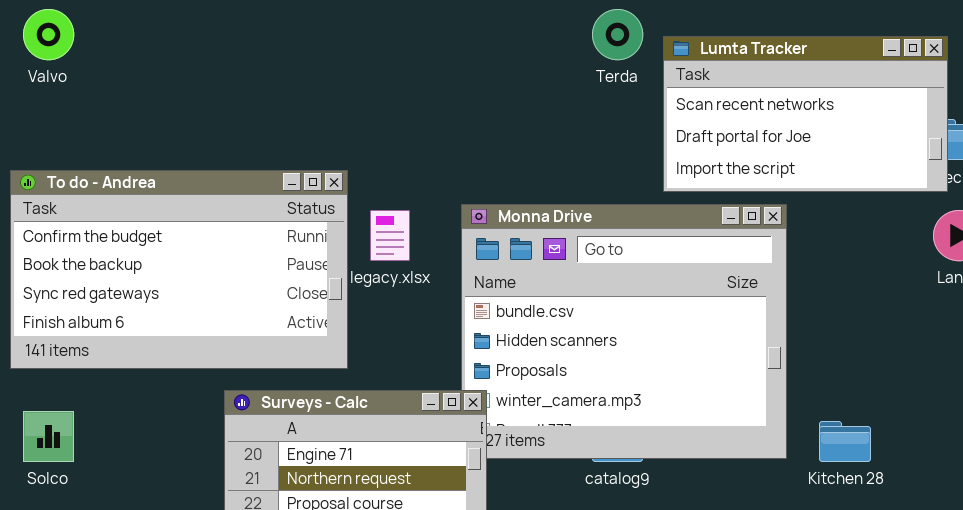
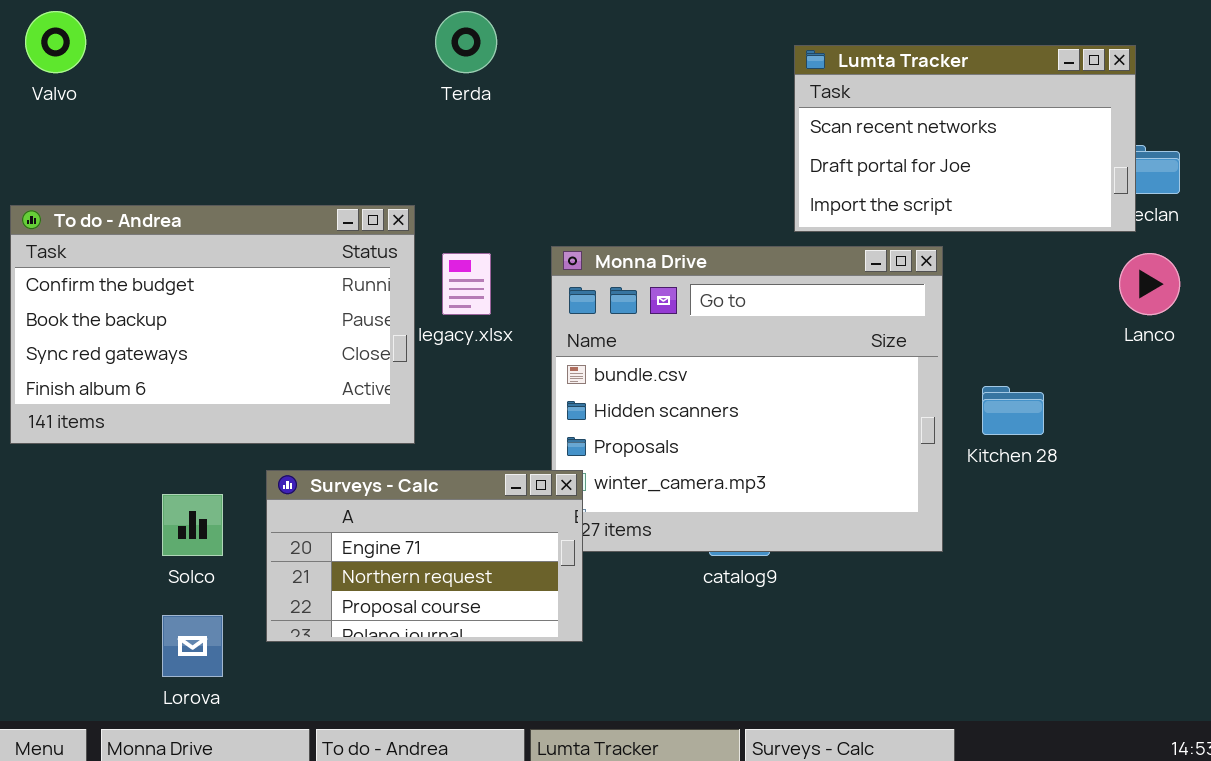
Terda: [592,9,643,60] -> [435,11,497,73], moved
Solco: [23,411,74,462] -> [162,494,223,556], moved
Kitchen 28: [819,421,871,462] -> [982,386,1044,435], moved

